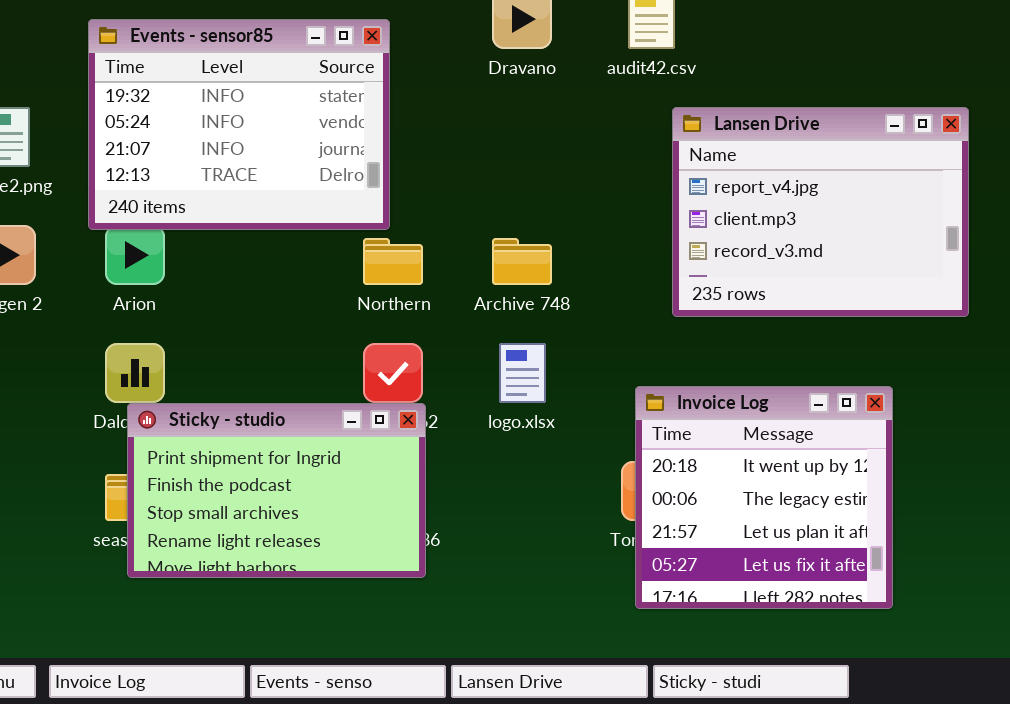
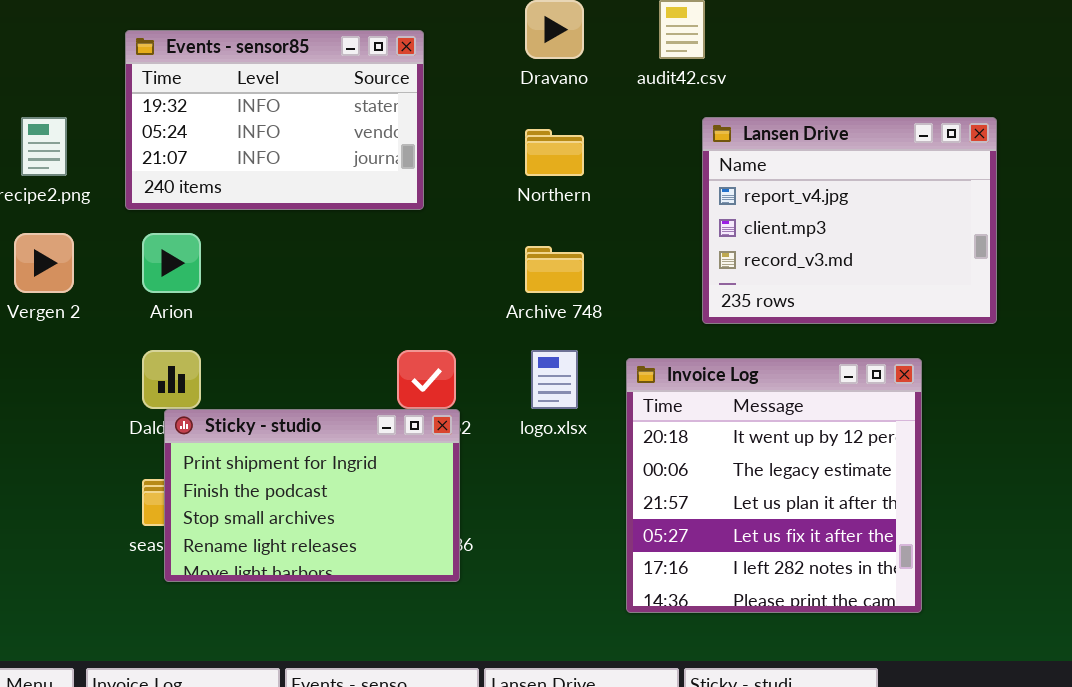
Events - sensor85: [88,19,390,230] -> [125,30,424,210], resized
Northern: [363,238,423,285] -> [525,129,584,176], moved
Invoice Log: [635,386,893,609] -> [626,358,922,613], resized

